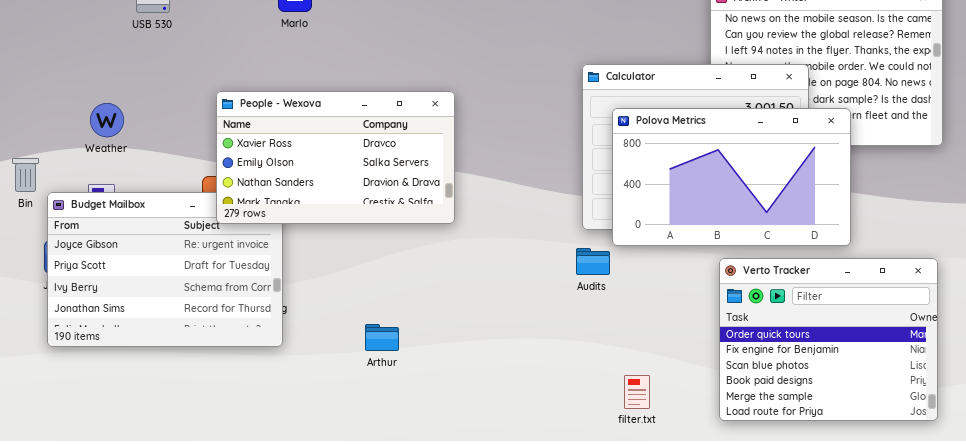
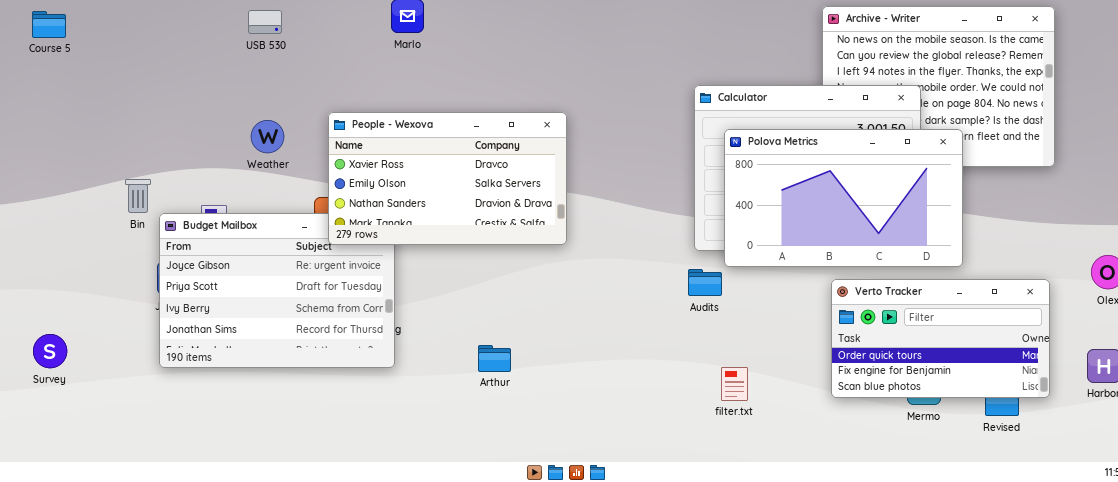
Weather: [90,103,124,137] -> [251,120,284,153], moved
Verto Tracker: [719,258,938,421] -> [831,279,1050,398], resized
filter.txt: [624,375,650,409] -> [721,367,748,401], moved

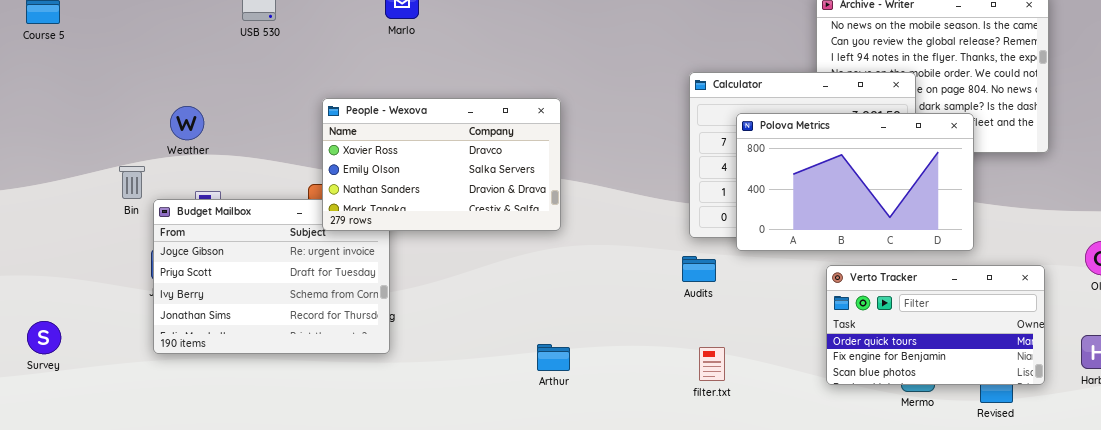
Weather: [251,120,284,153] -> [170,106,204,140], moved
Polova Metrics: [724,129,963,267] -> [736,113,974,251], moved
Arthur: [478,345,511,372] -> [537,344,570,371], moved
filter.txt: [721,367,748,401] -> [699,347,725,381], moved

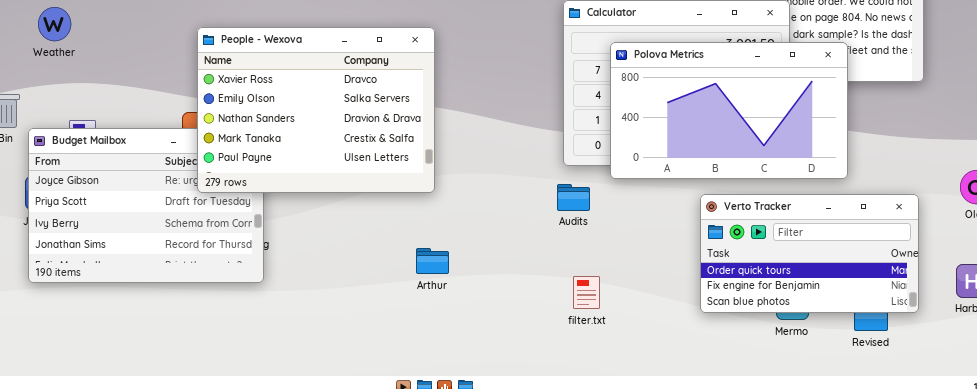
People - Wexova: [322,98,561,231] -> [197,27,435,193], resized
Weather: [170,106,204,140] -> [38,7,71,41], moved
Arthur: [537,344,570,371] -> [416,248,449,274], moved

